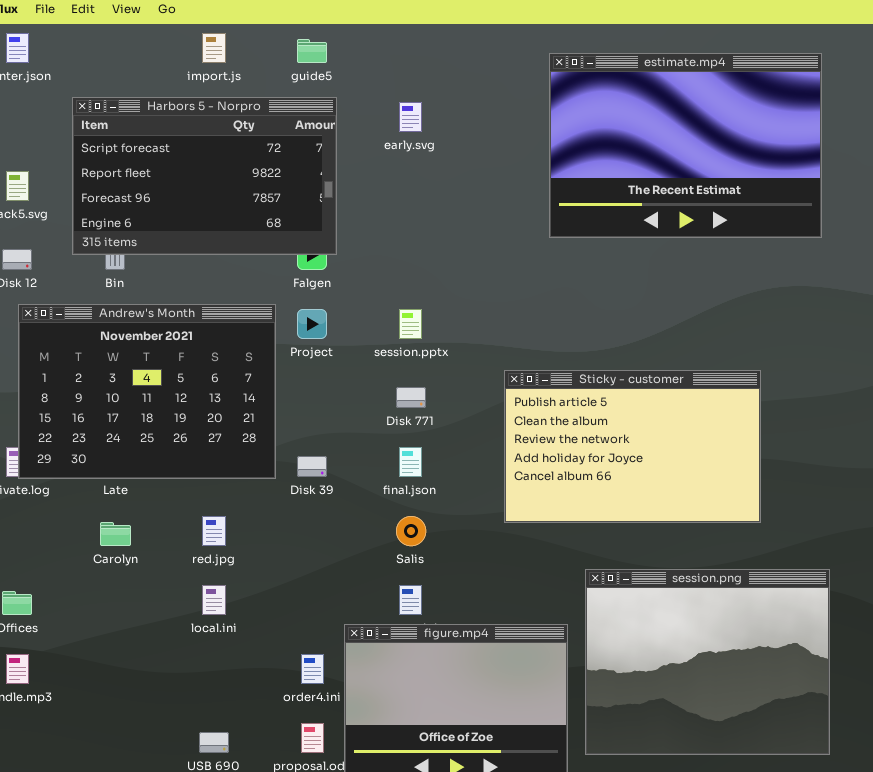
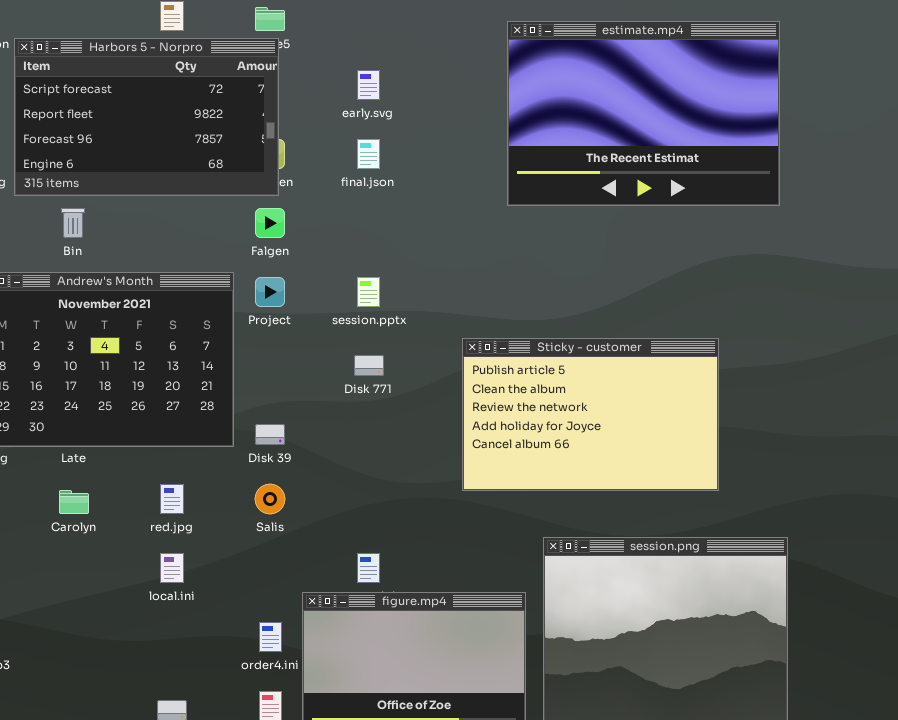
Harbors 5 - Norpro: [72,97,337,255] -> [14,38,279,196], moved
final.json: [399,447,422,477] -> [357,139,380,169], moved
Salis: [396,516,426,546] -> [255,484,285,514], moved

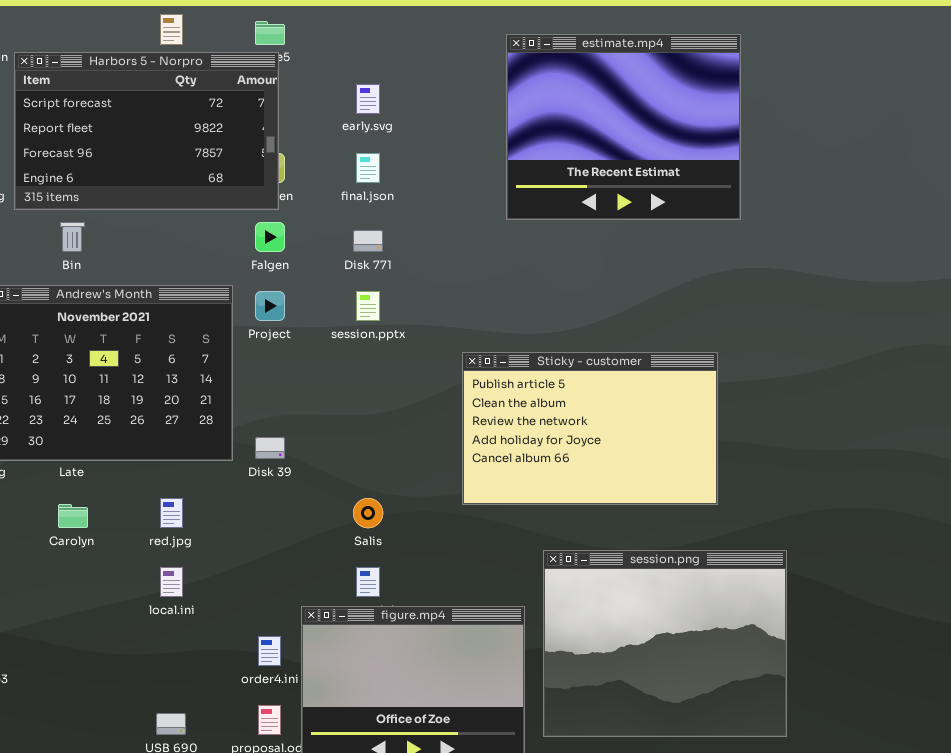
estimate.mp4: [507,21,780,206] -> [506,34,741,220], resized
Disk 771: [354,355,384,376] -> [353,230,383,252], moved
Salis: [255,484,285,514] -> [353,498,383,528], moved

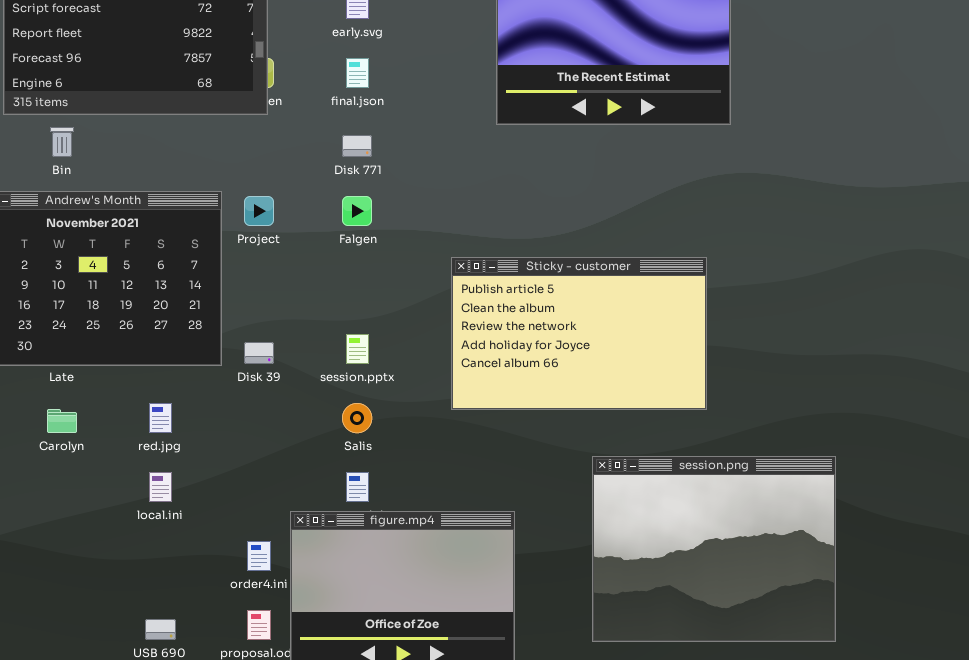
Falgen: [255,222,285,252] -> [342,196,372,226], moved
session.pptx: [356,291,380,321] -> [346,334,369,364], moved
session.png: [543,550,787,737] -> [592,456,836,642], moved

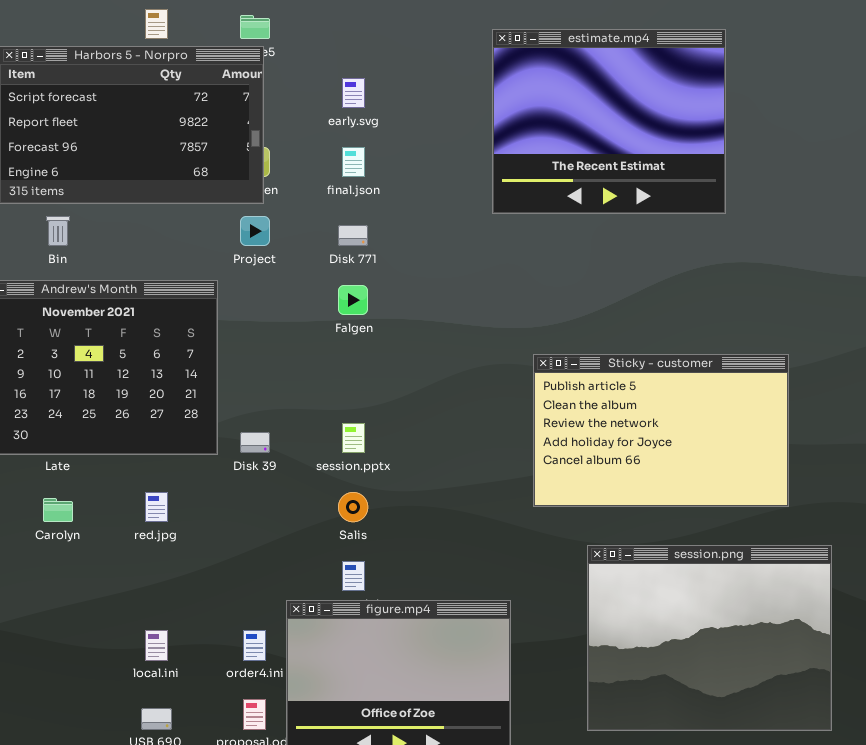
Project: [244,196,274,226] -> [240,216,270,246], moved
Sticky - customer: [451,257,707,410] -> [533,354,789,507], moved
local.ini: [149,472,172,502] -> [145,630,168,661], moved

